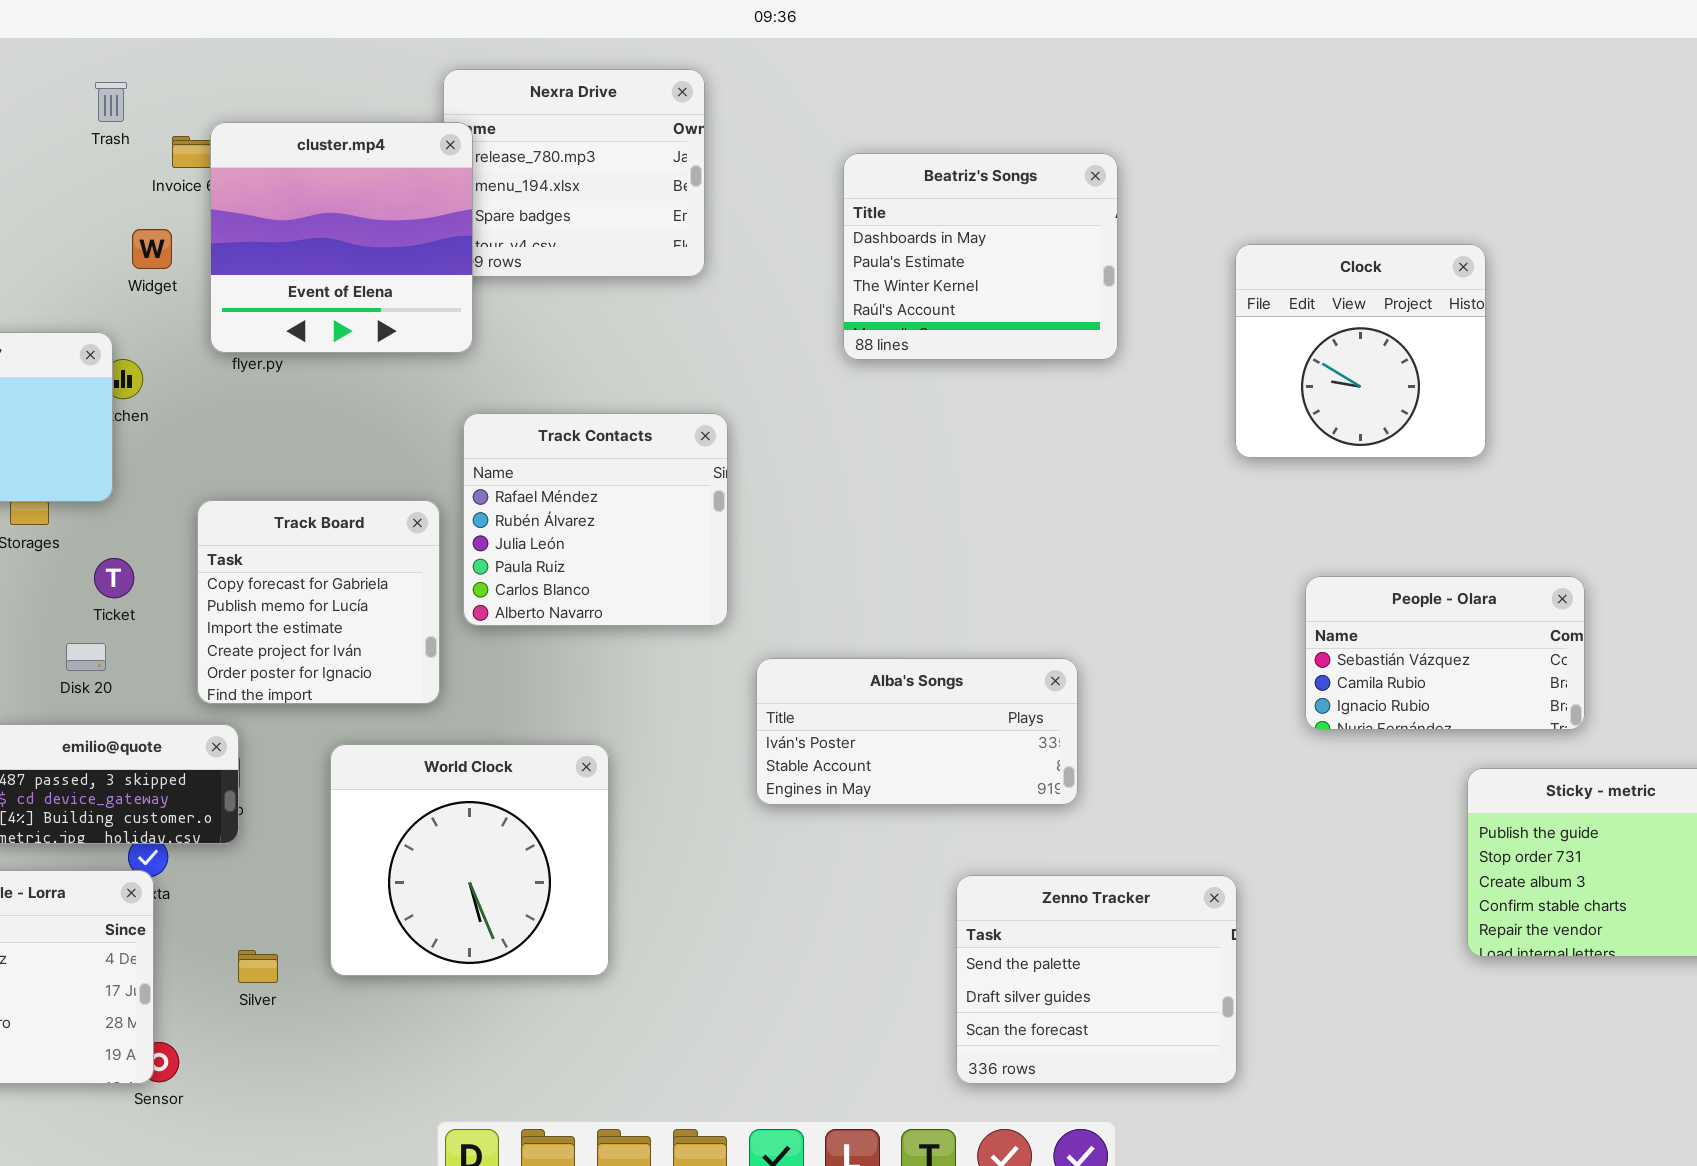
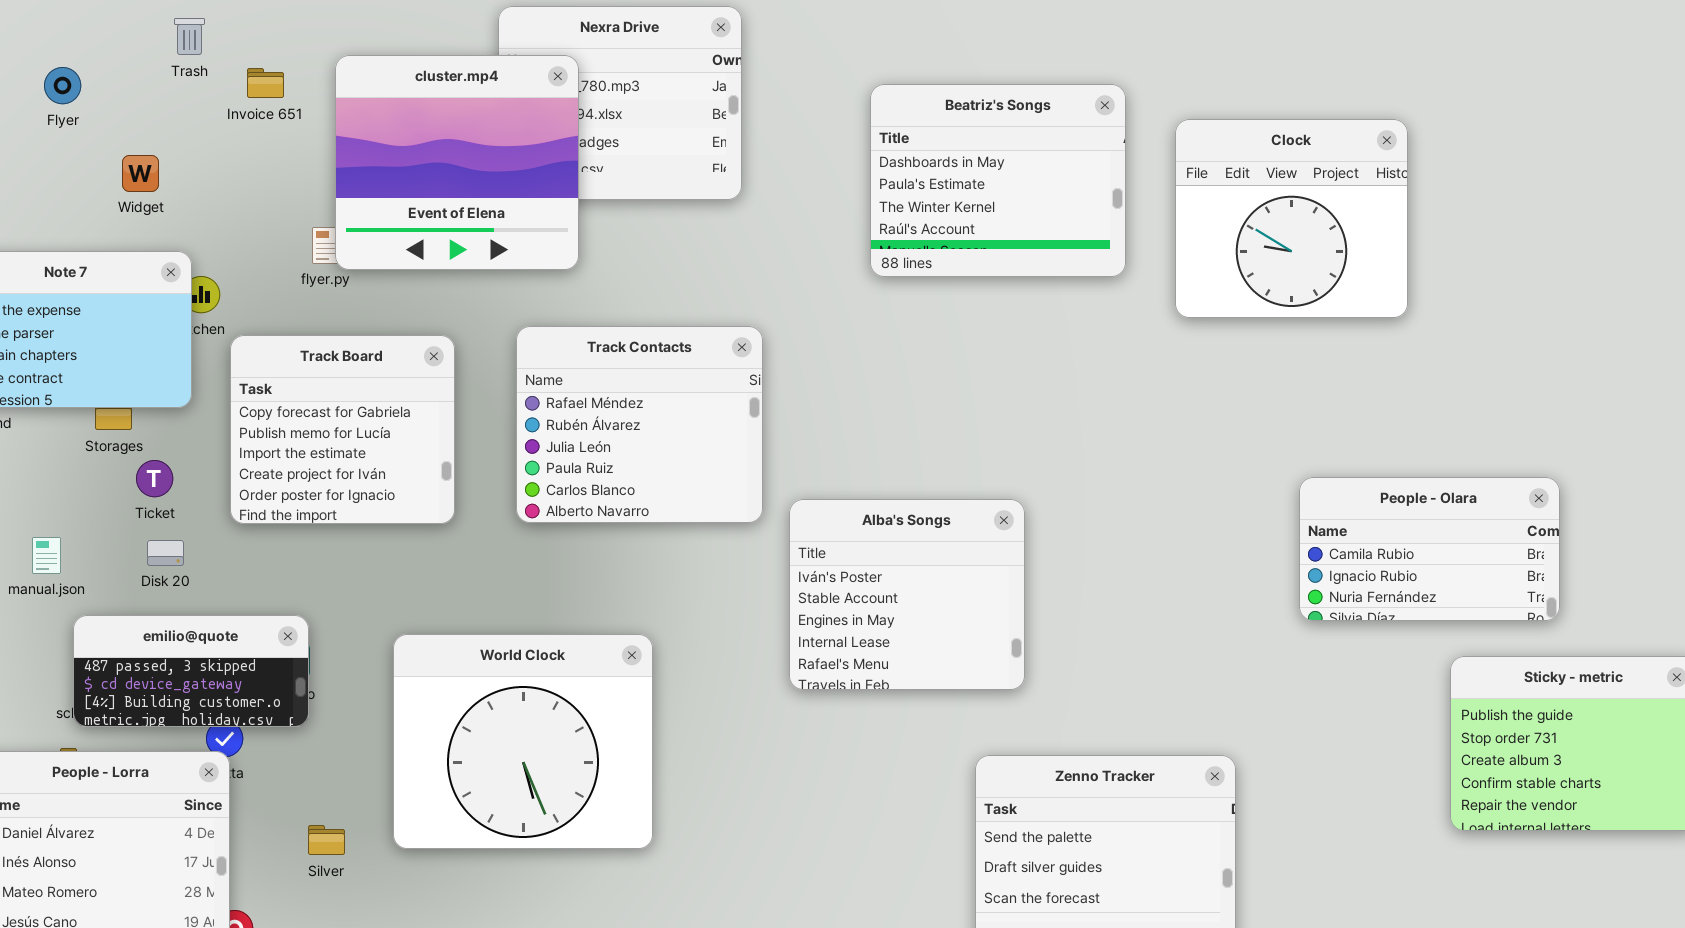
cluster.mp4: [210,122,473,353] -> [335,55,579,270], moved
Widget: [132,229,172,269] -> [122,155,159,192], moved
Clock: [1235,244,1486,458] -> [1175,119,1408,318], moved
Track Board: [197,500,440,704] -> [230,335,455,524], moved
Ticket: [94,558,134,598] -> [136,460,173,497], moved
People - Olara: [1305,576,1585,730] -> [1299,477,1560,621], scrolled down 1 row
Alba's Songs: [756,658,1078,805] -> [789,499,1025,690], resized

